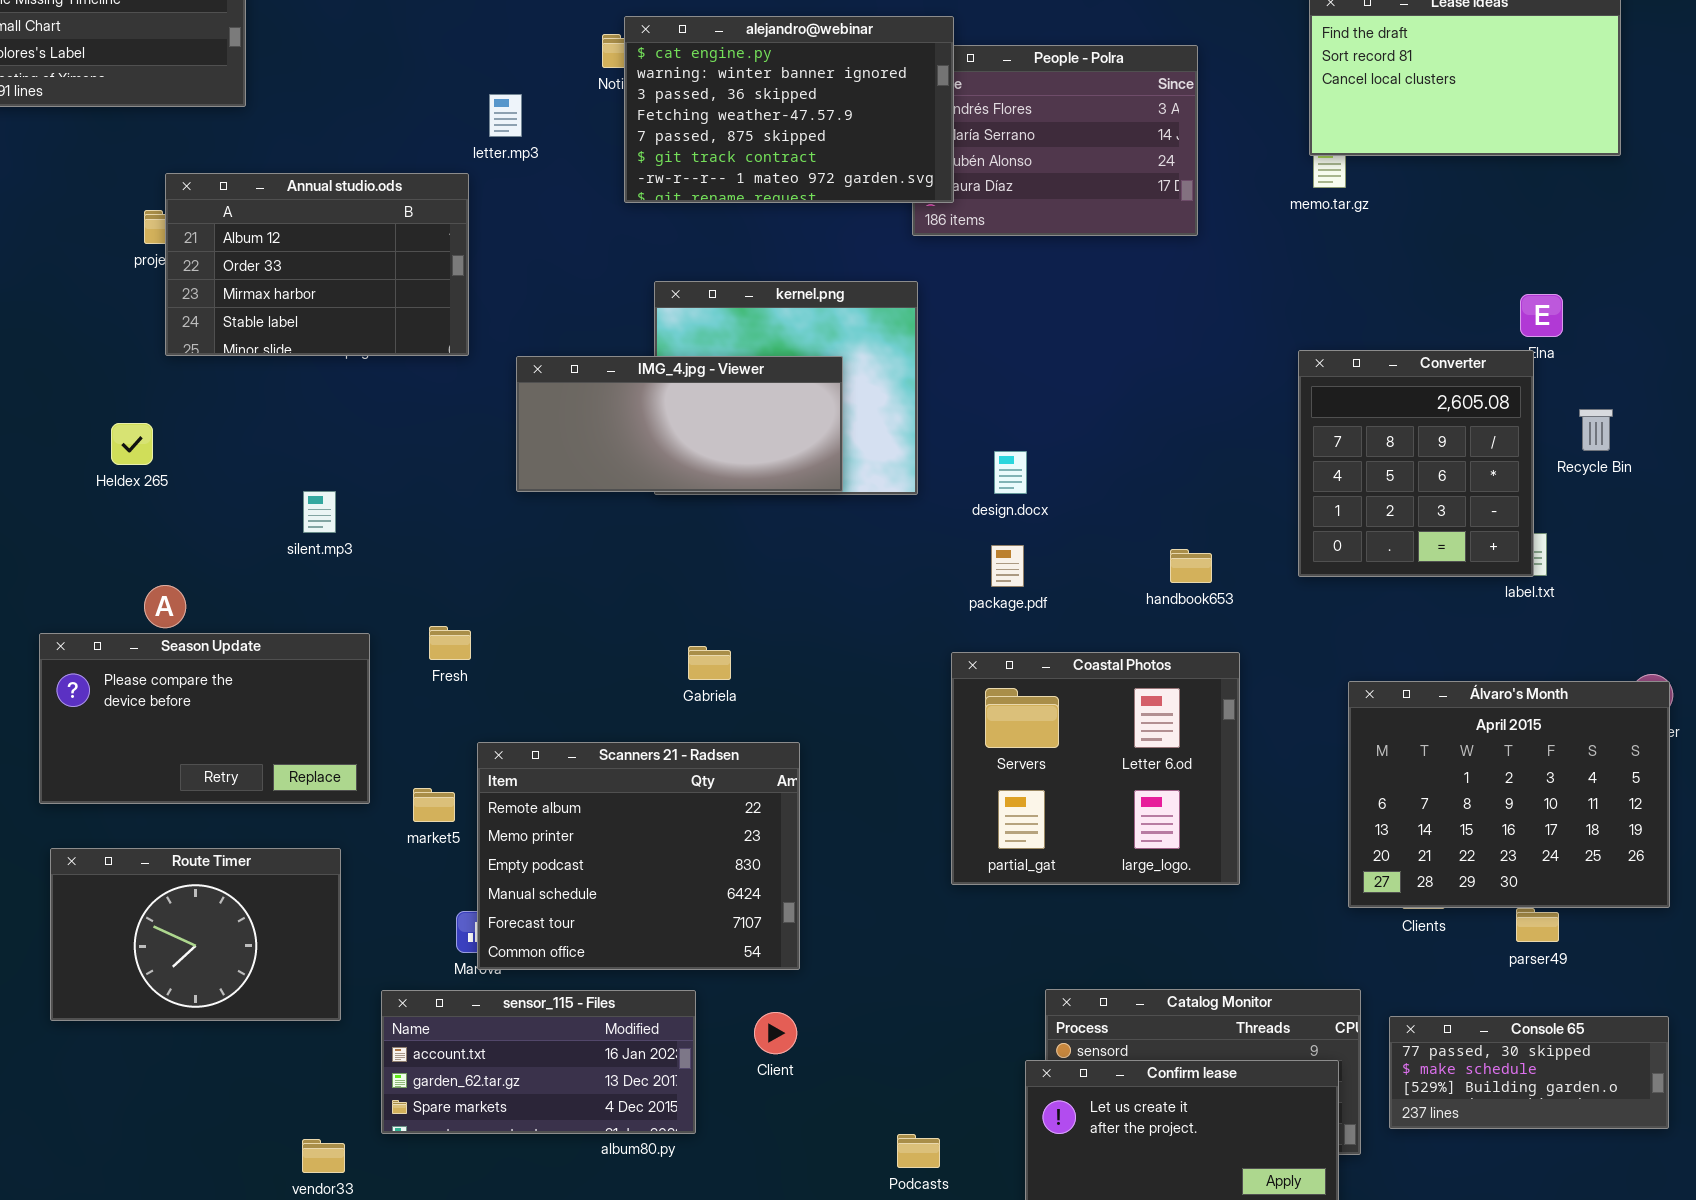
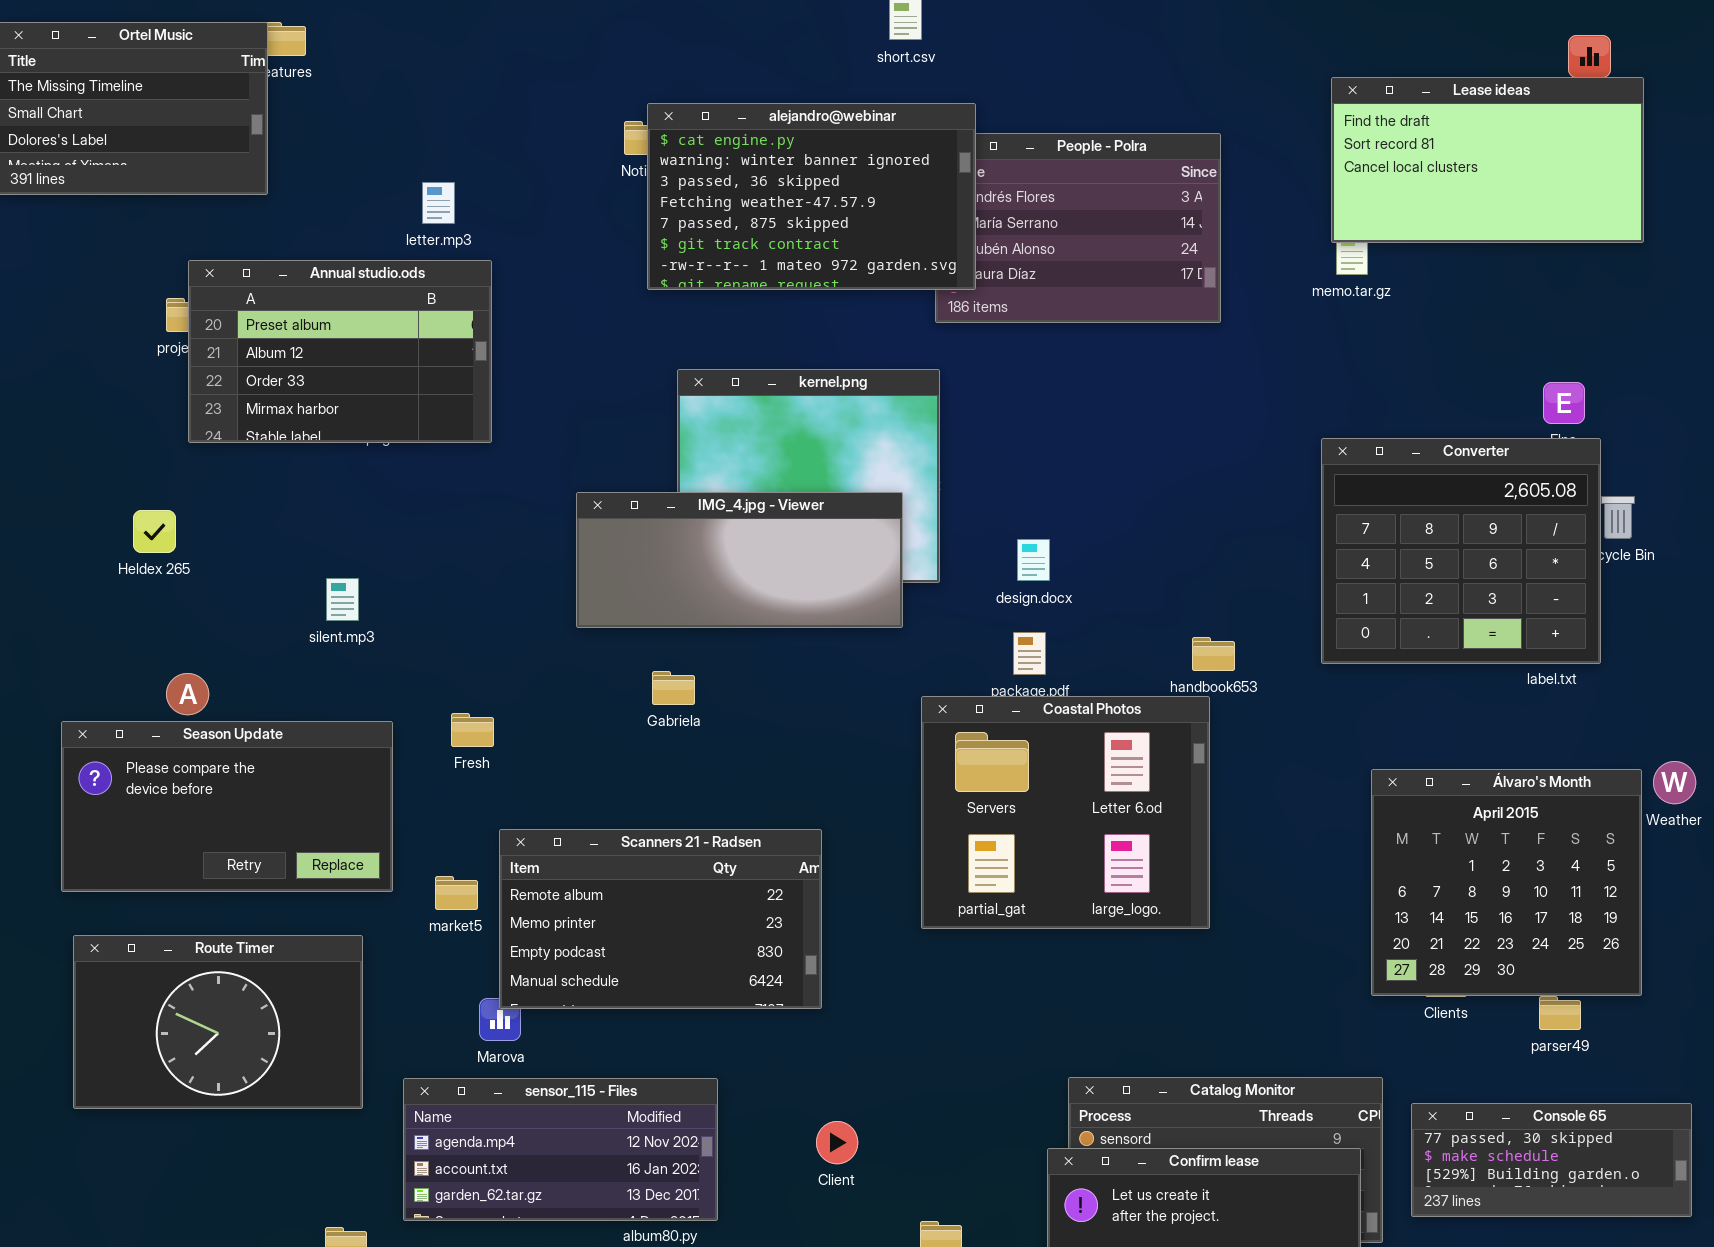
letter.mp3: [489,94,522,137] -> [422,182,455,224], moved
Annual studio.ods: [165,173,469,356] -> [188,260,492,443], scrolled up 1 row
Converter: [1298,350,1534,577] -> [1321,438,1601,664], resized
IMG_4.jpg - Viewer: [516,356,843,492] -> [576,492,903,628], moved
Gabriela: [688,646,731,680] -> [652,671,695,705], moved
Coastal Photos: [951,652,1240,885] -> [921,696,1210,929], moved
Álvaro's Month: [1348,681,1670,908] -> [1371,769,1642,996], resized
Scanners 21 - Radsen: [477,742,800,970] -> [499,829,822,1009], resized
sensor_115 - Files: [381,990,696,1134] -> [403,1078,718,1221], scrolled up 1 row
Client: [754,1012,797,1054] -> [816,1121,858,1164], moved

